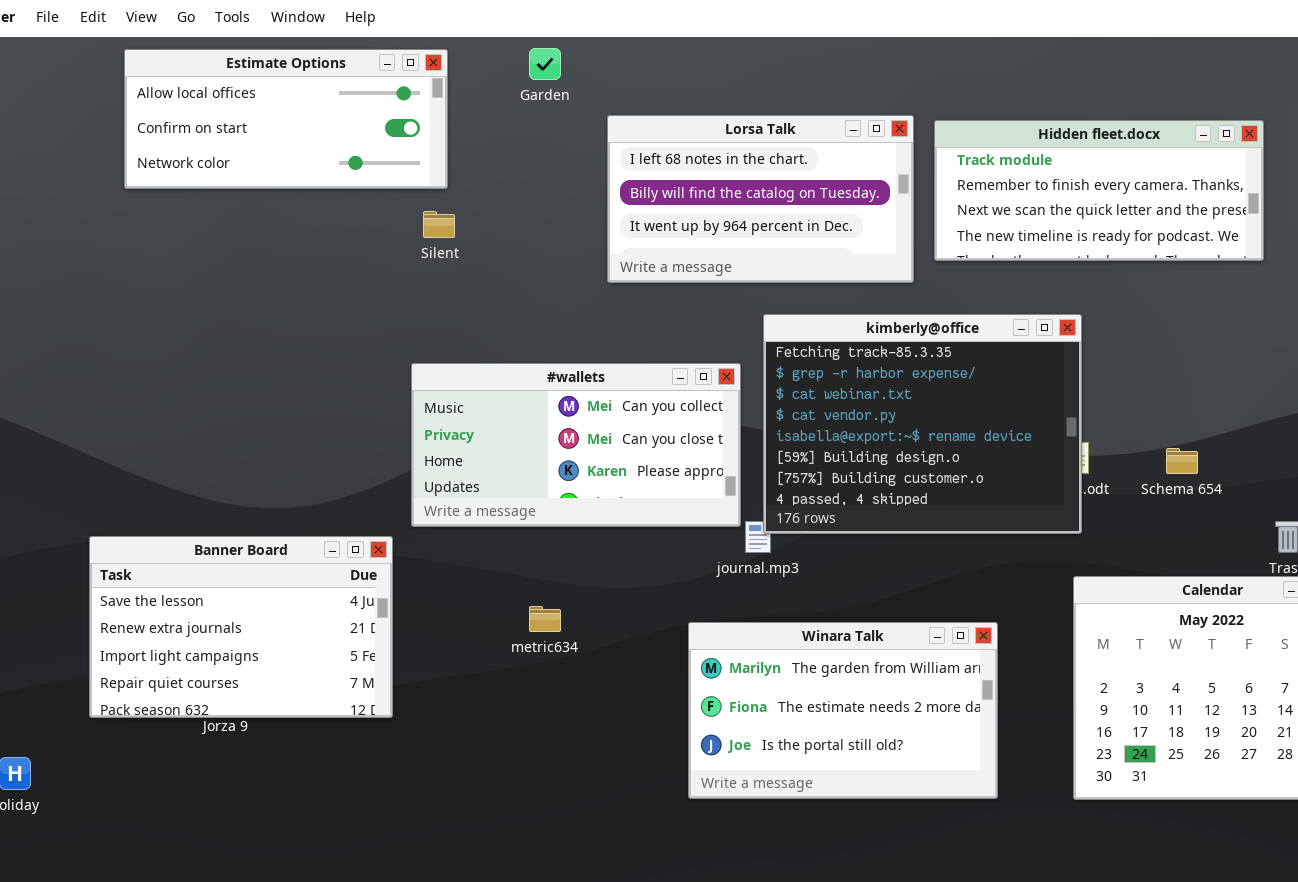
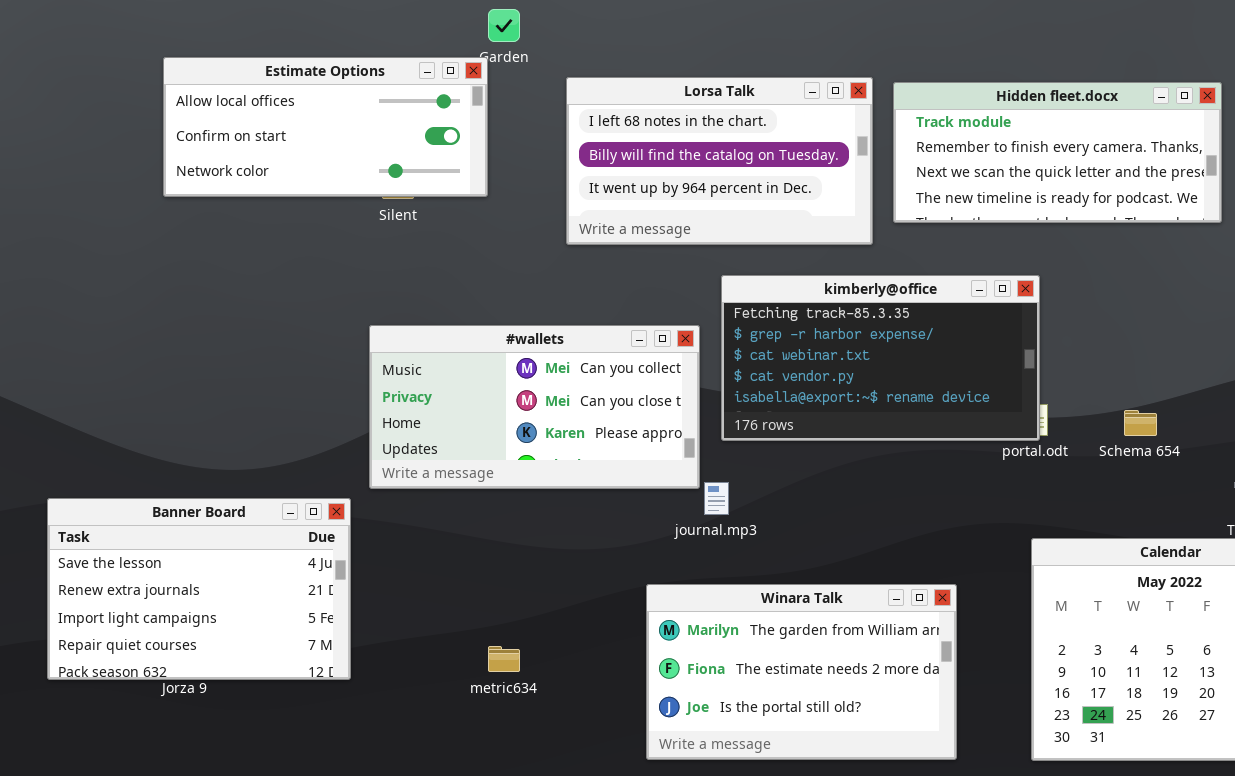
Estimate Options: [124,49,448,189] -> [163,57,488,197], moved
kimberly@office: [763,314,1082,534] -> [721,275,1040,441], resized
metric634: [529,606,561,632] -> [488,646,520,672], moved

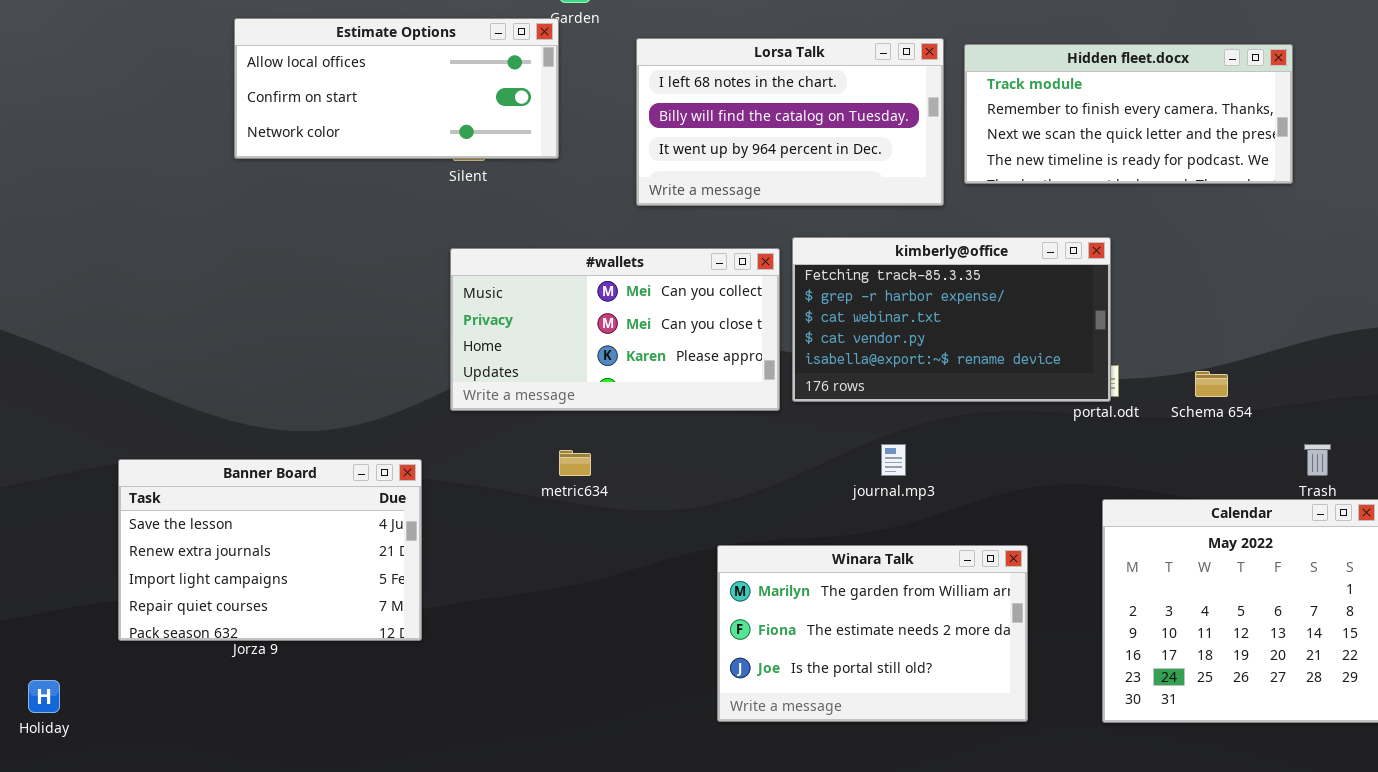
#wallets: [369,325,700,489] -> [450,248,780,411], moved
journal.mp3: [704,482,729,515] -> [881,444,906,476], moved
metric634: [488,646,520,672] -> [559,450,591,476], moved

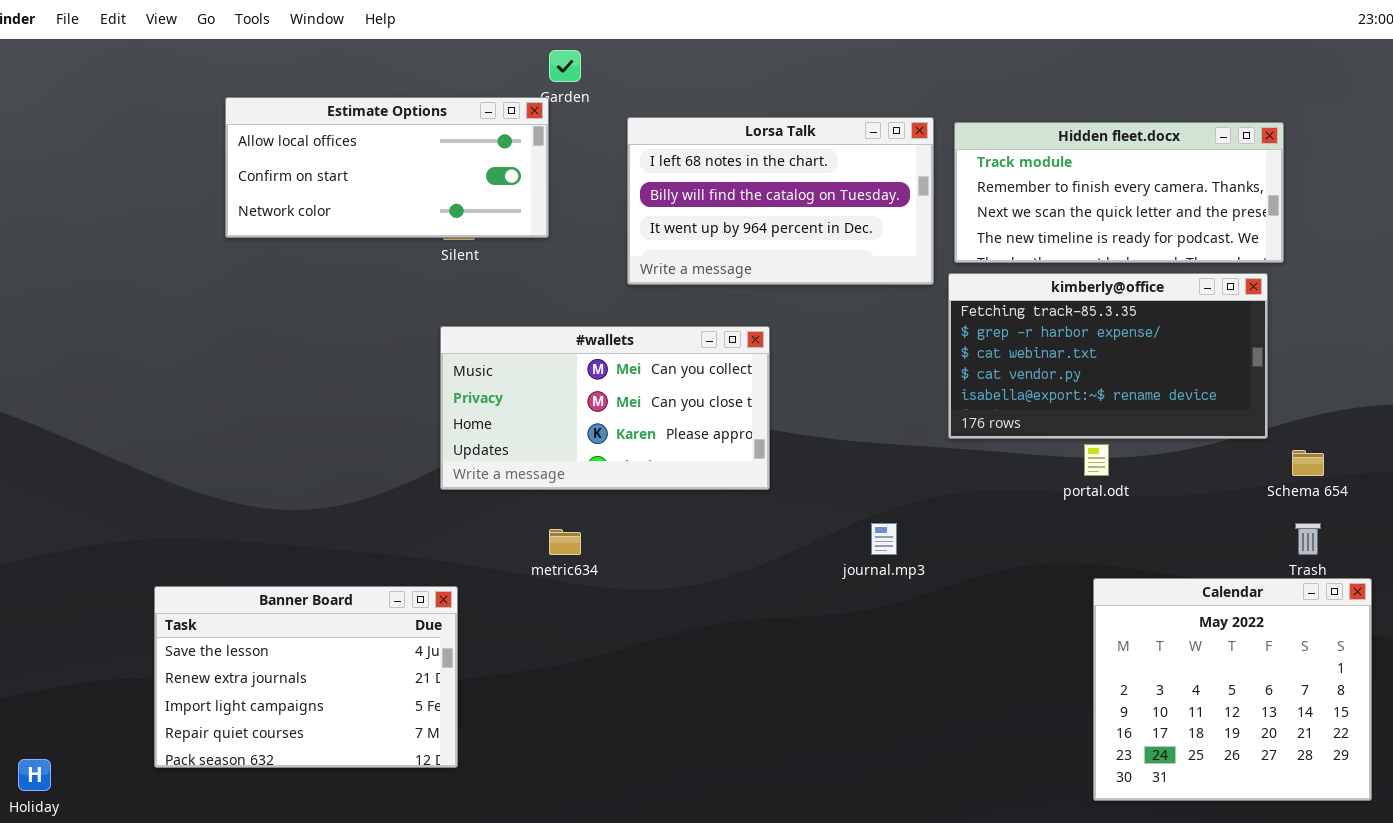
kimberly@office: [792,237,1111,402] -> [948,273,1268,439], moved
Schema 654: [1195,371,1228,397] -> [1292,450,1324,476], moved
Banner Board: [118,459,422,641] -> [154,586,458,768], moved
Winara Talk: [717,545,1028,722] -> none, closed

